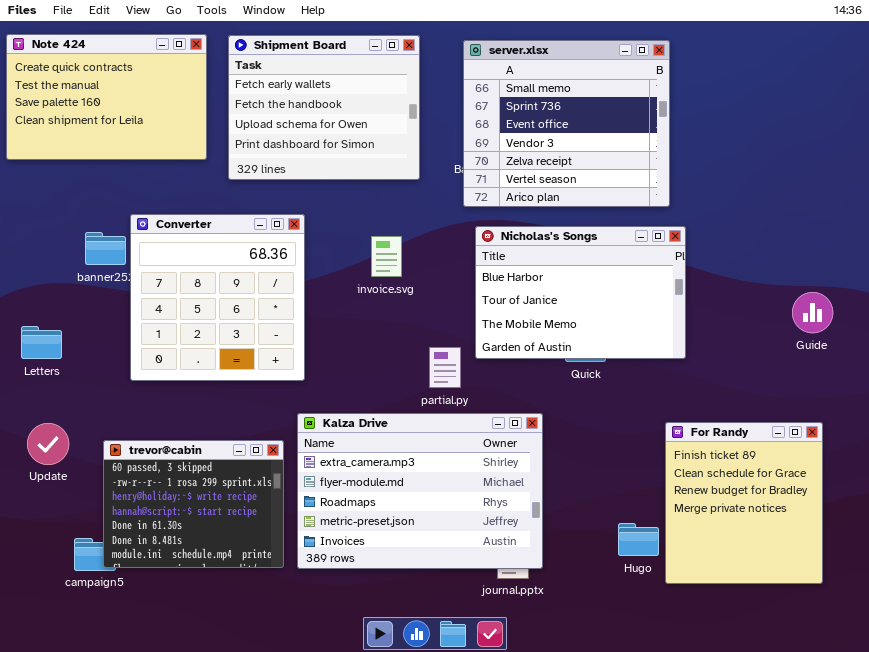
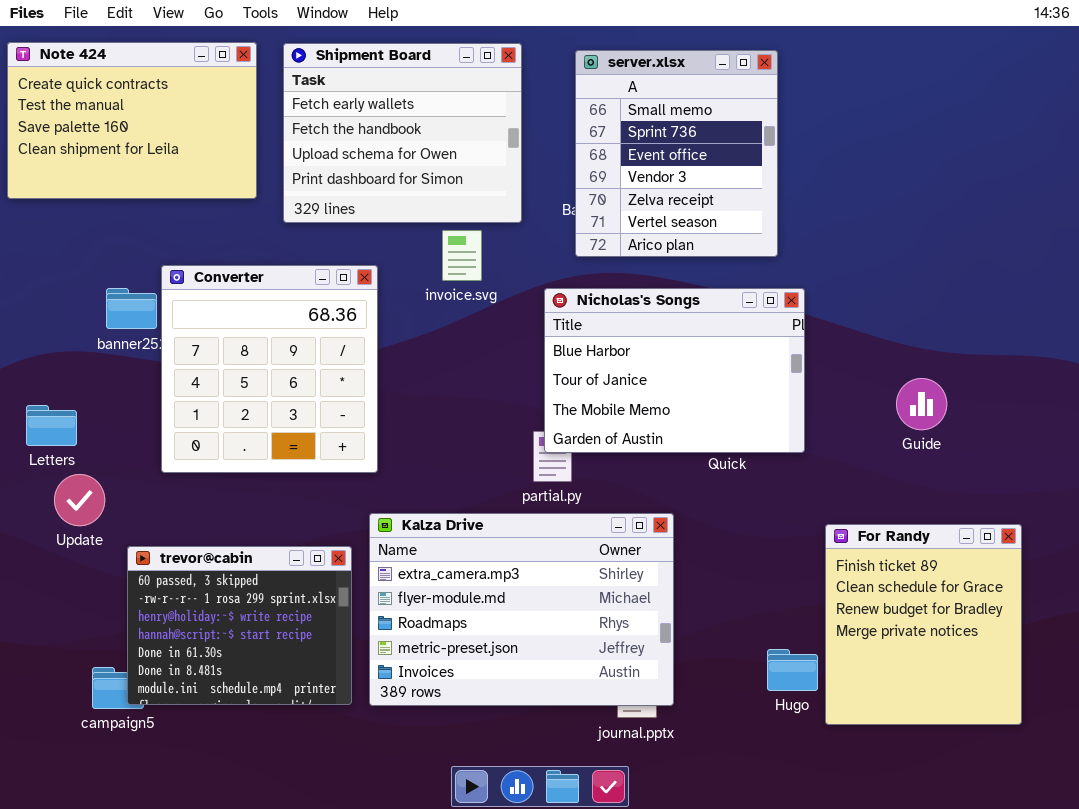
server.xlsx: [463,40,670,207] -> [575,50,778,257], resized
Nicholas's Songs: [475,226,686,359] -> [544,288,805,453], moved
invoice.svg: [371,236,402,277] -> [442,230,482,281], moved
Guide: [792,292,833,333] -> [896,378,947,430], moved
Update: [27,423,69,465] -> [54,474,105,526], moved

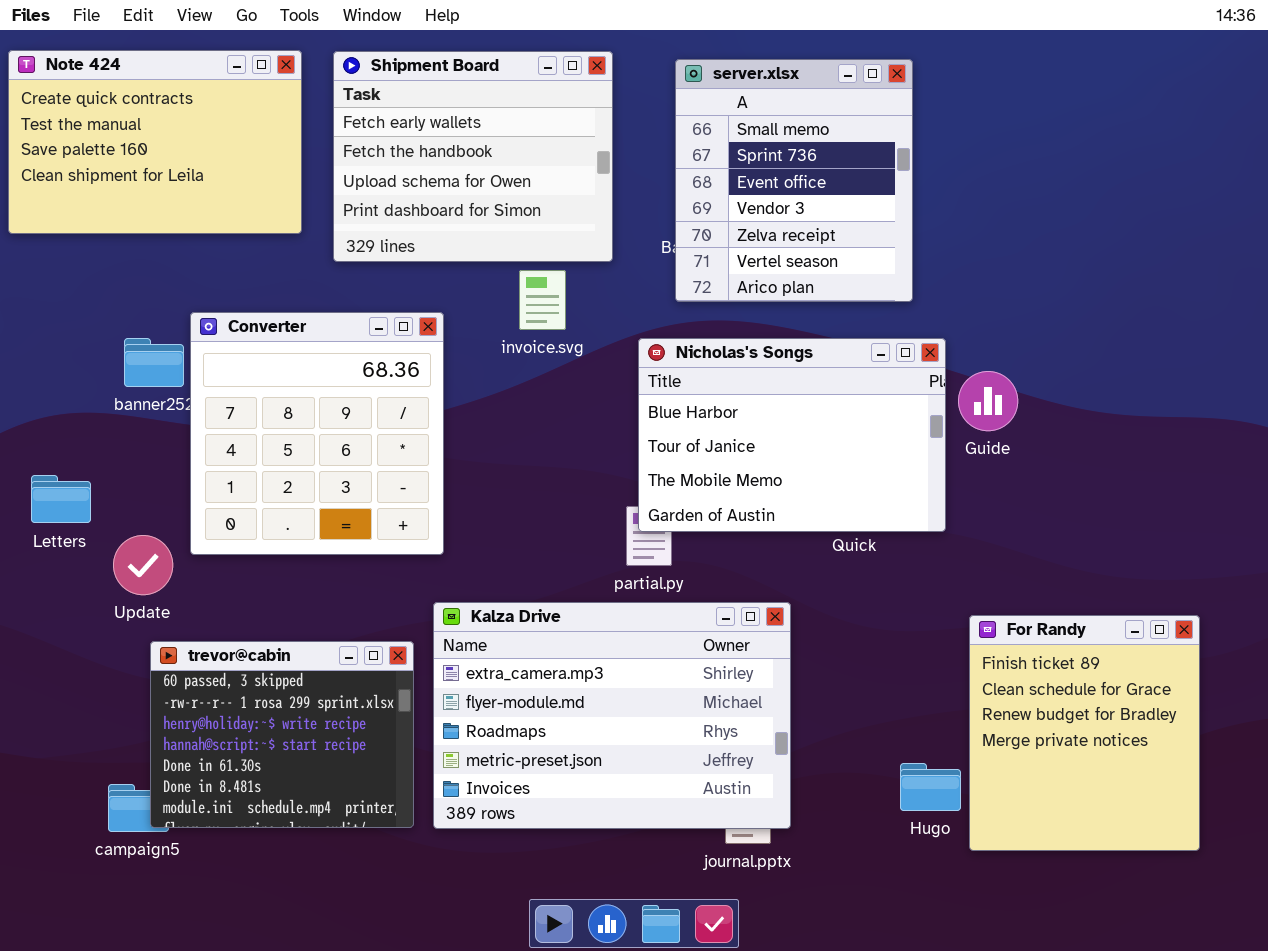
Guide: [896,378,947,430] -> [958,371,1018,431], moved
Update: [54,474,105,526] -> [113,535,173,595], moved

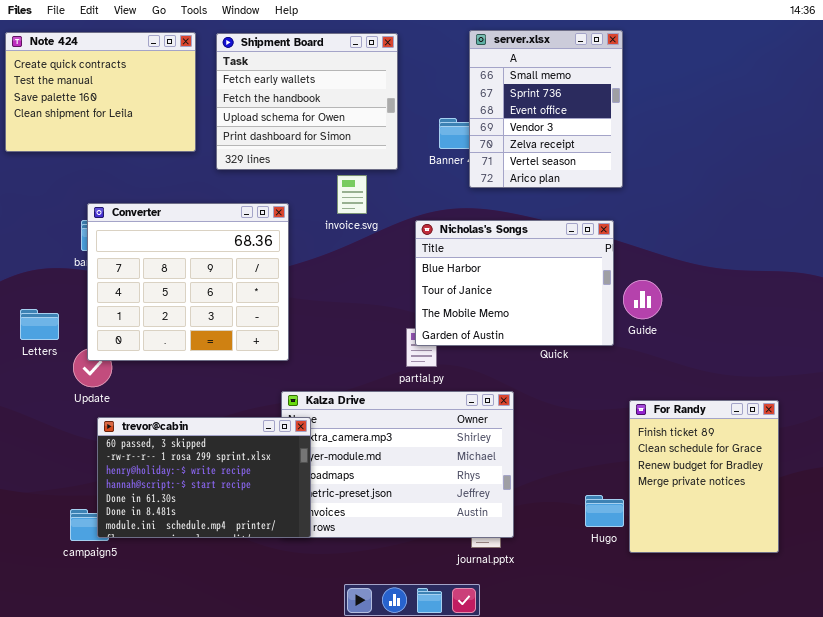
server.xlsx: [675,59,913,302] -> [469,30,623,188], moved
Converter: [190,312,444,555] -> [87,203,289,361], resized
Guide: [958,371,1018,431] -> [623,280,662,319], moved
trevor@cabin: [150,641,414,828] -> [97,417,311,538], resized

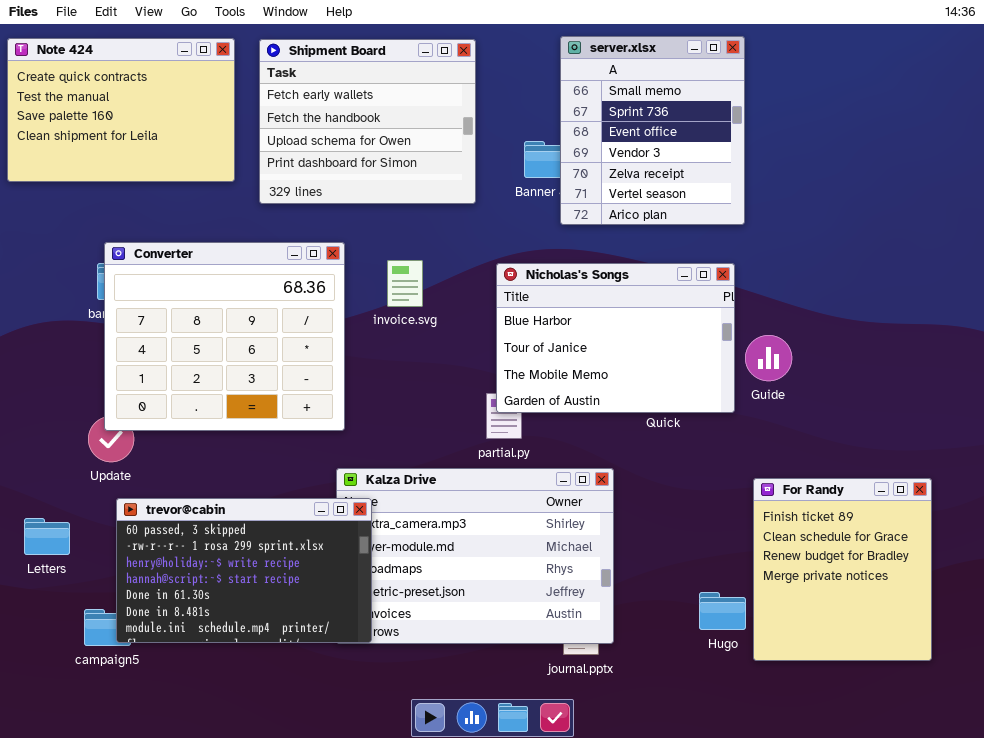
invoice.svg: [337,175,367,214] -> [387,260,423,307], moved
Letters: [20,309,59,340] -> [24,518,70,555], moved

